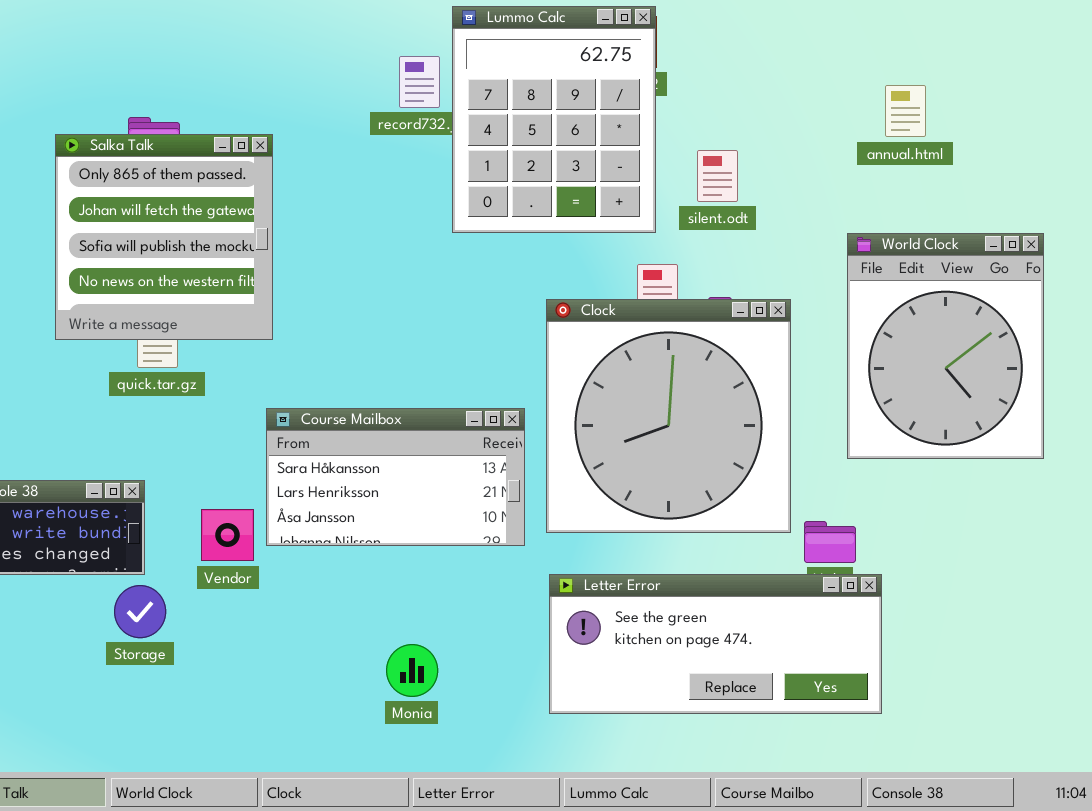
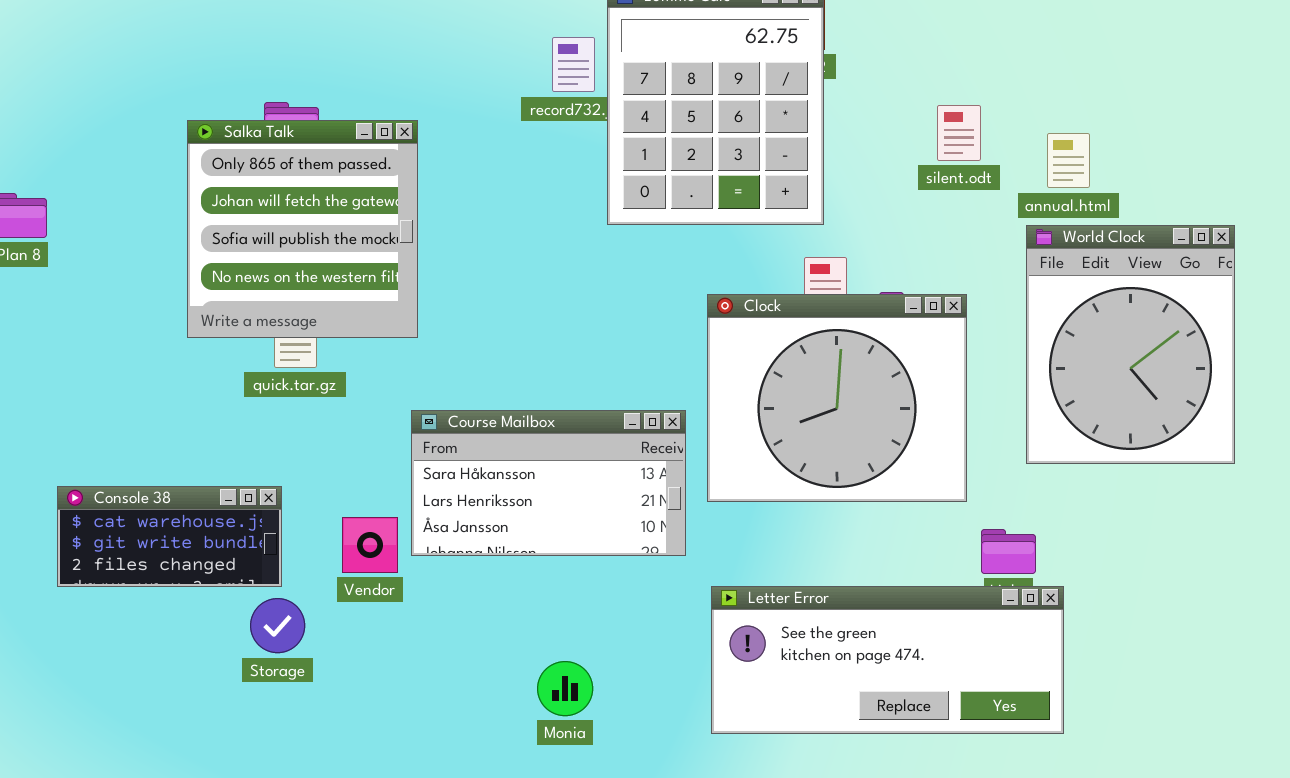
annual.html: [885,85,926,137] -> [1047,133,1090,188], moved
silent.odt: [697,150,738,202] -> [937,105,981,161], moved
Clock: [546,299,791,533] -> [707,294,967,502], resized

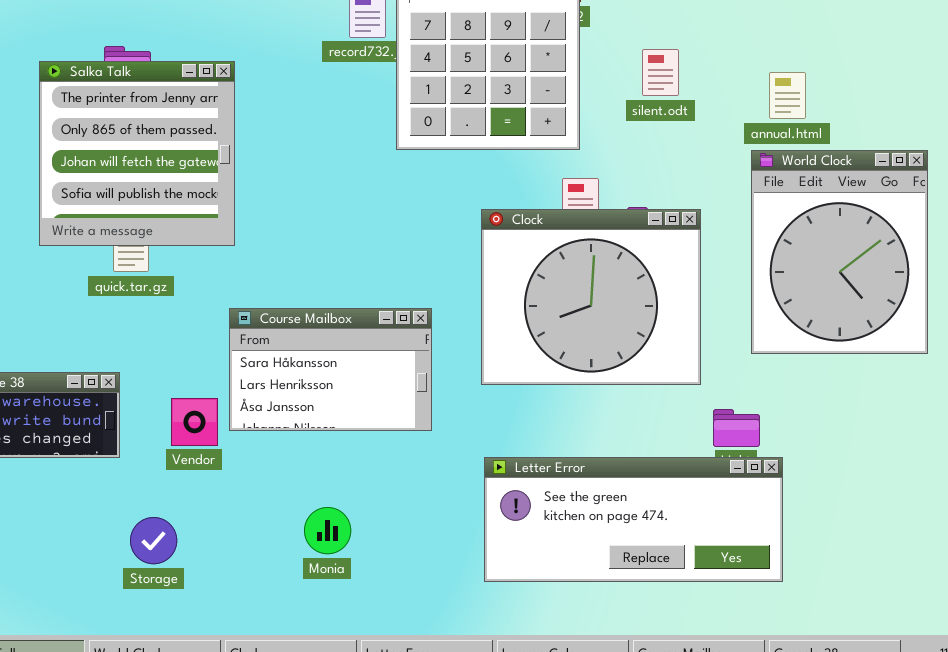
silent.odt: [937,105,981,161] -> [642,49,679,96], moved
Salka Talk: [187,120,418,338] -> [39,61,235,246], scrolled up 1 row
Course Mailbox: [411,410,686,556] -> [229,308,432,431], resized
Storage: [250,598,305,653] -> [130,517,177,564], moved
Monia: [537,661,593,716] -> [304,507,351,554], moved

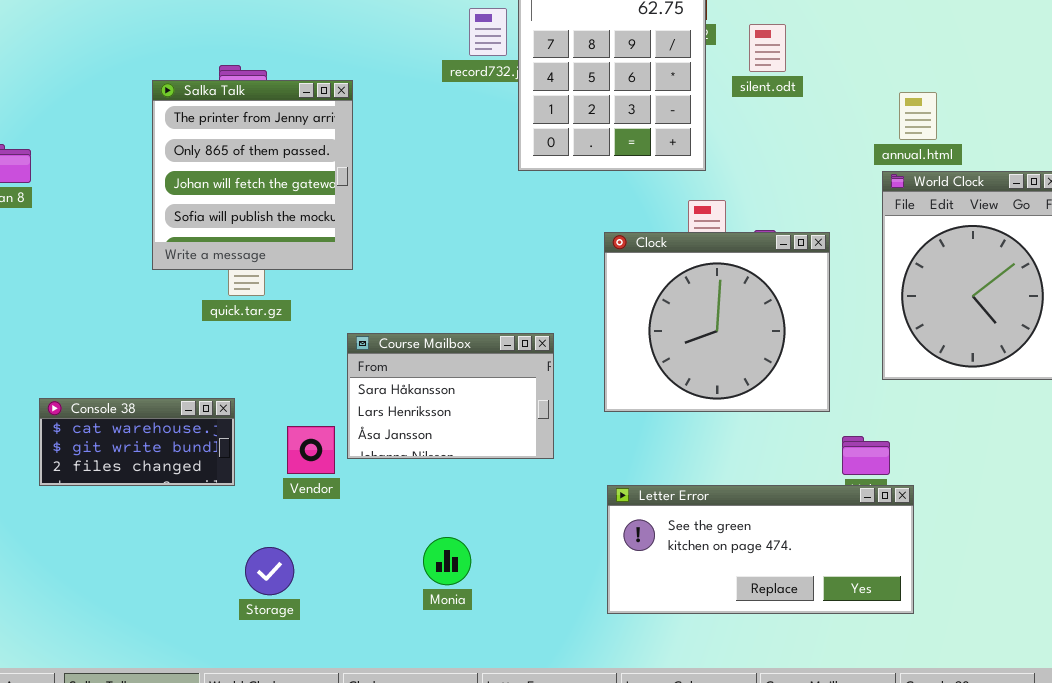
silent.odt: [642,49,679,96] -> [749,24,786,72], moved

